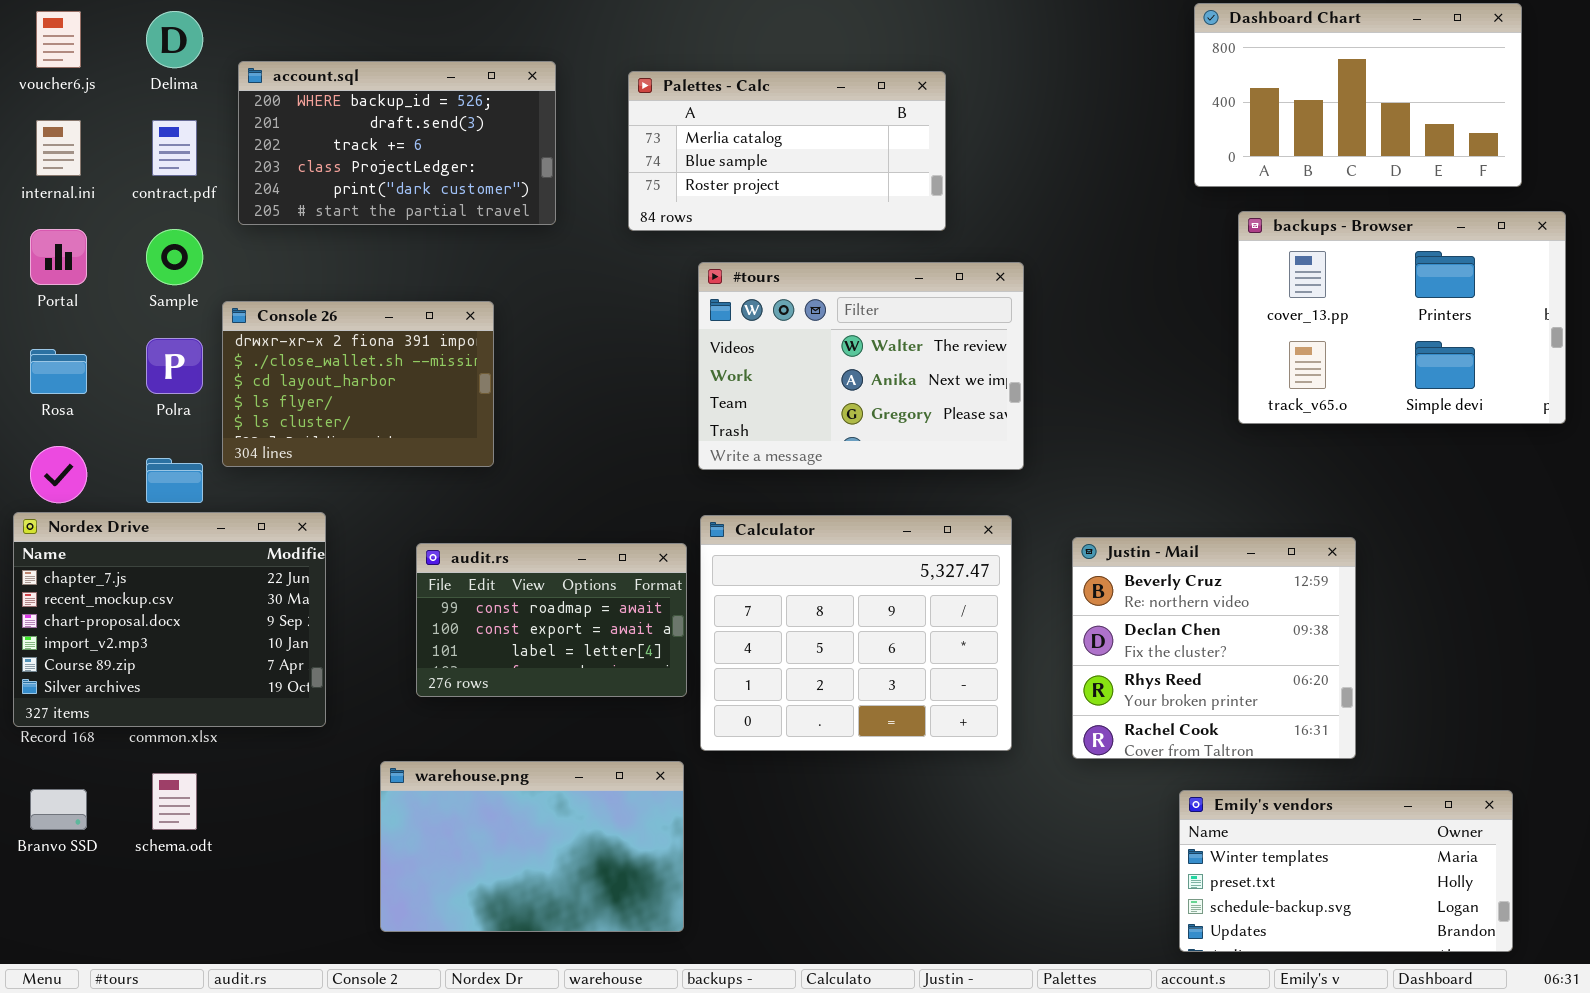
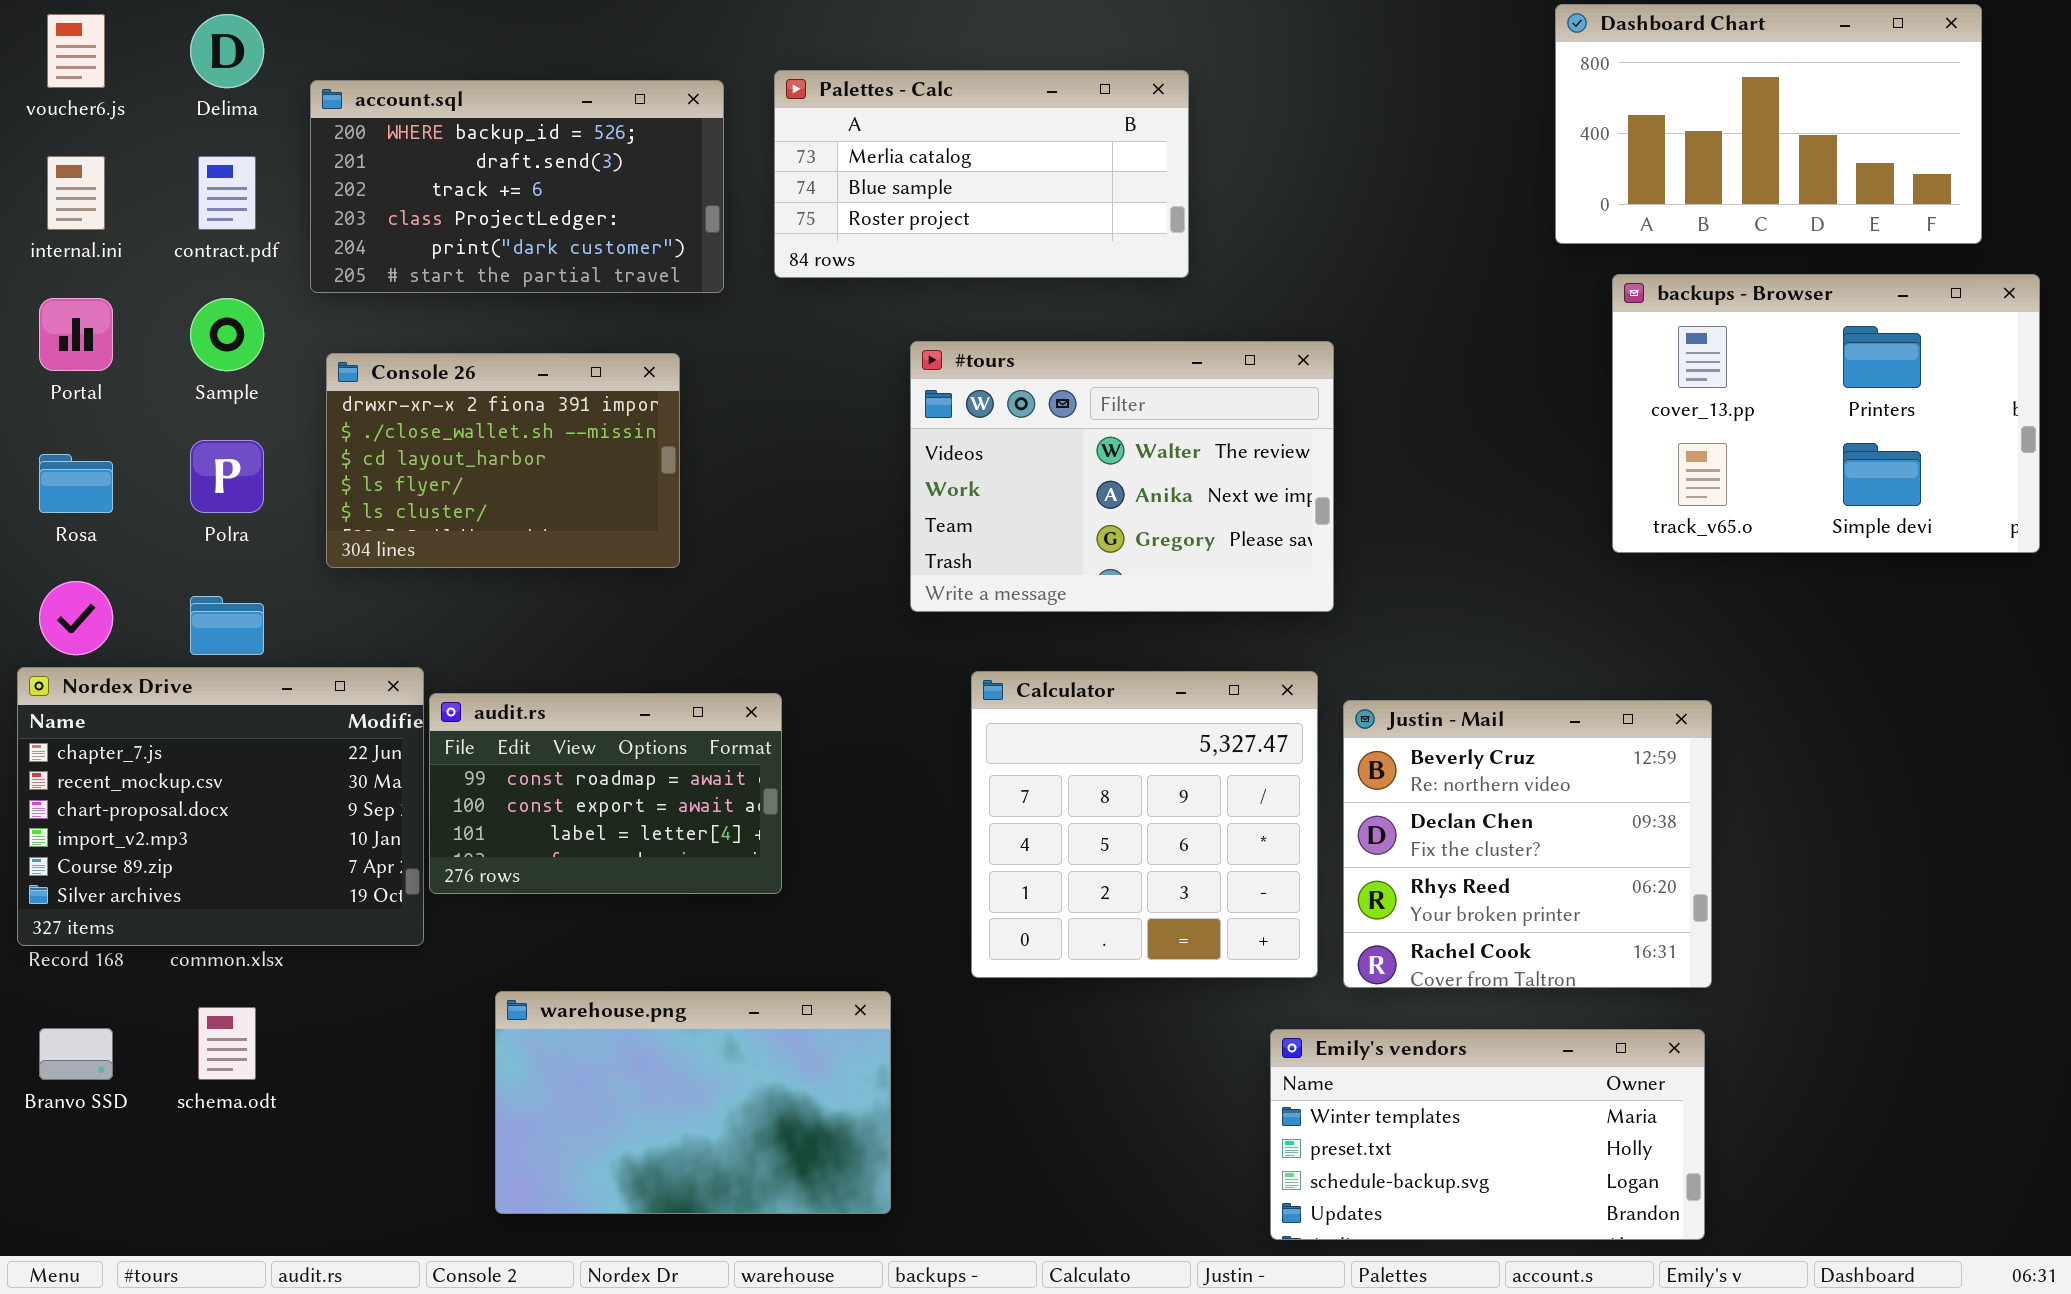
Palettes - Calc: [628,71,946,231] -> [774,70,1189,278], moved
Console 26: [222,301,494,467] -> [326,353,680,568], moved
Calculator: [700,515,1012,751] -> [971,671,1318,978], resized
Justin - Mail: [1072,537,1356,759] -> [1343,700,1712,988], moved
audit.rs: [416,543,687,697] -> [429,693,782,894], moved
Emily's vendors: [1179,790,1513,952] -> [1270,1029,1705,1240], moved

